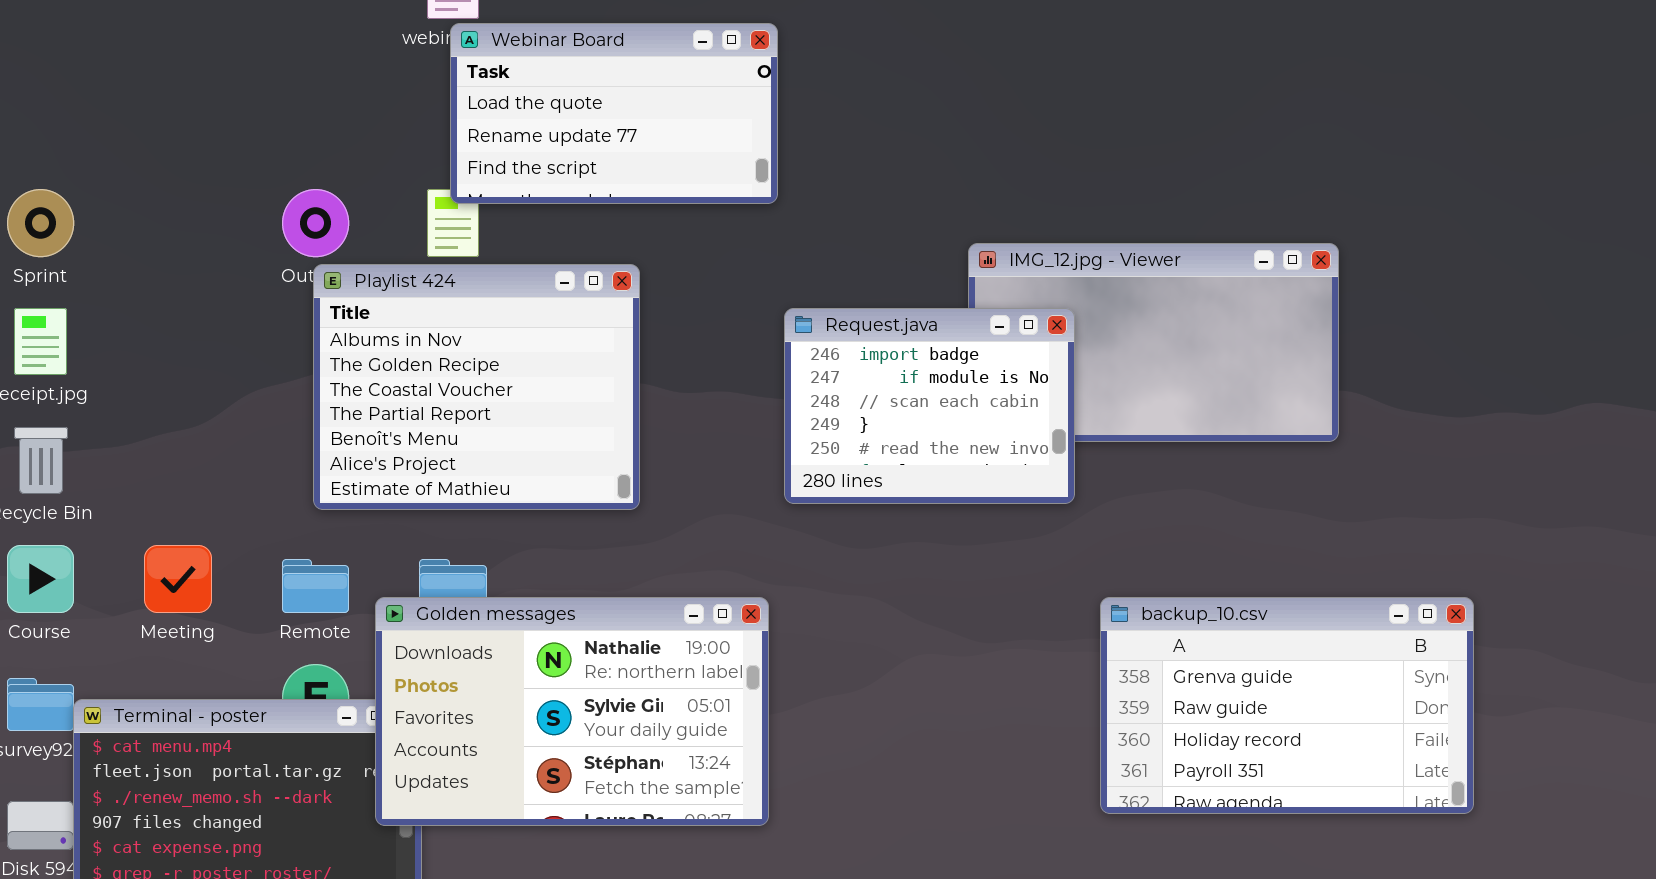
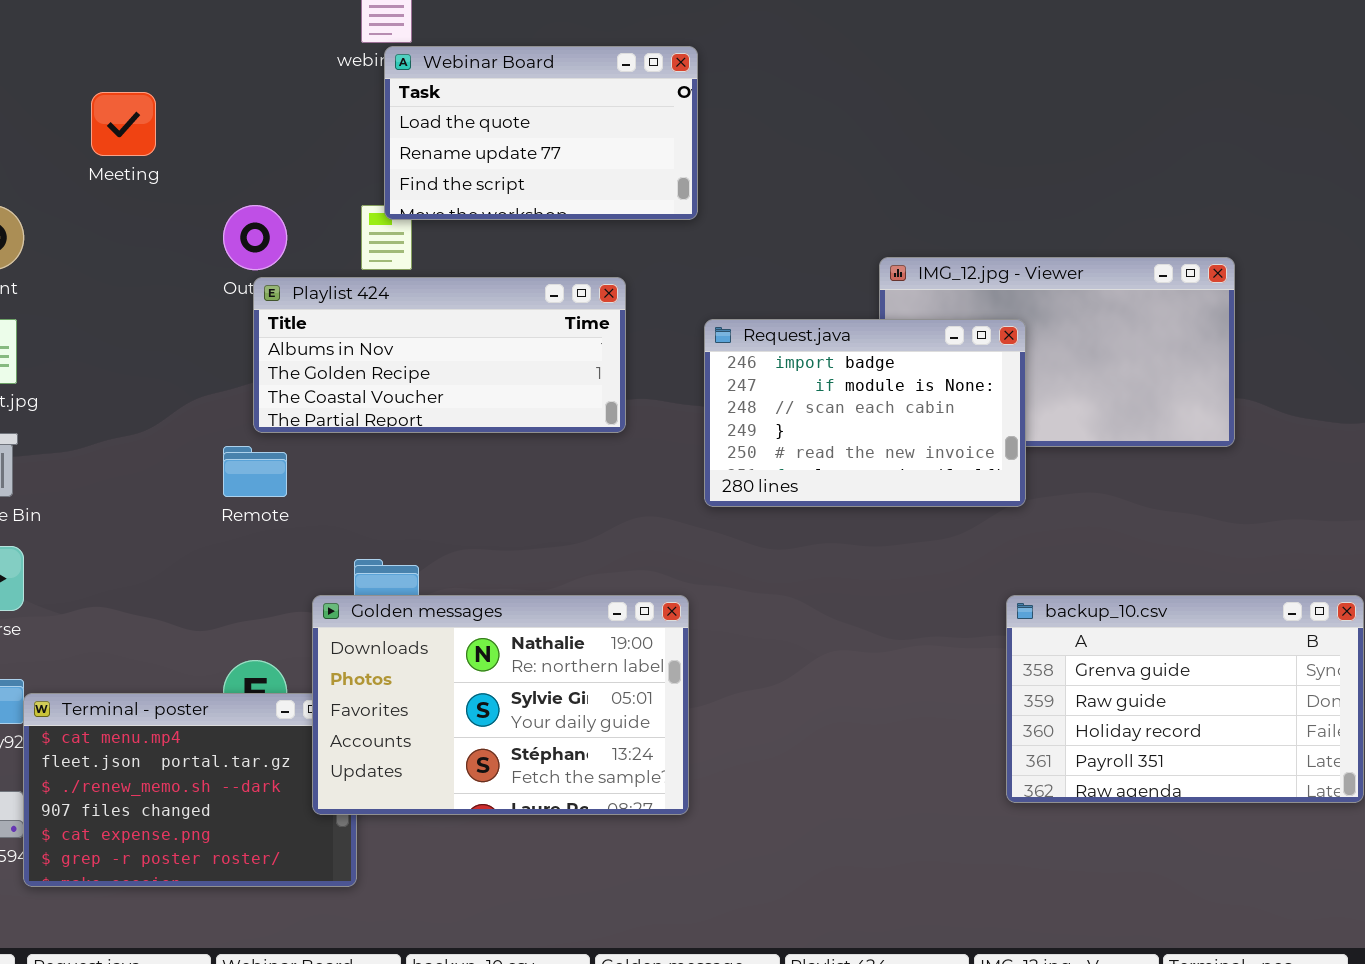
Playlist 424: [313,264,640,510] -> [253,277,626,433], resized
Request.java: [784,308,1075,504] -> [704,319,1026,507], resized
Meeting: [144,545,212,613] -> [91,92,156,156], moved
Remote: [282,559,349,613] -> [223,446,287,497], moved

